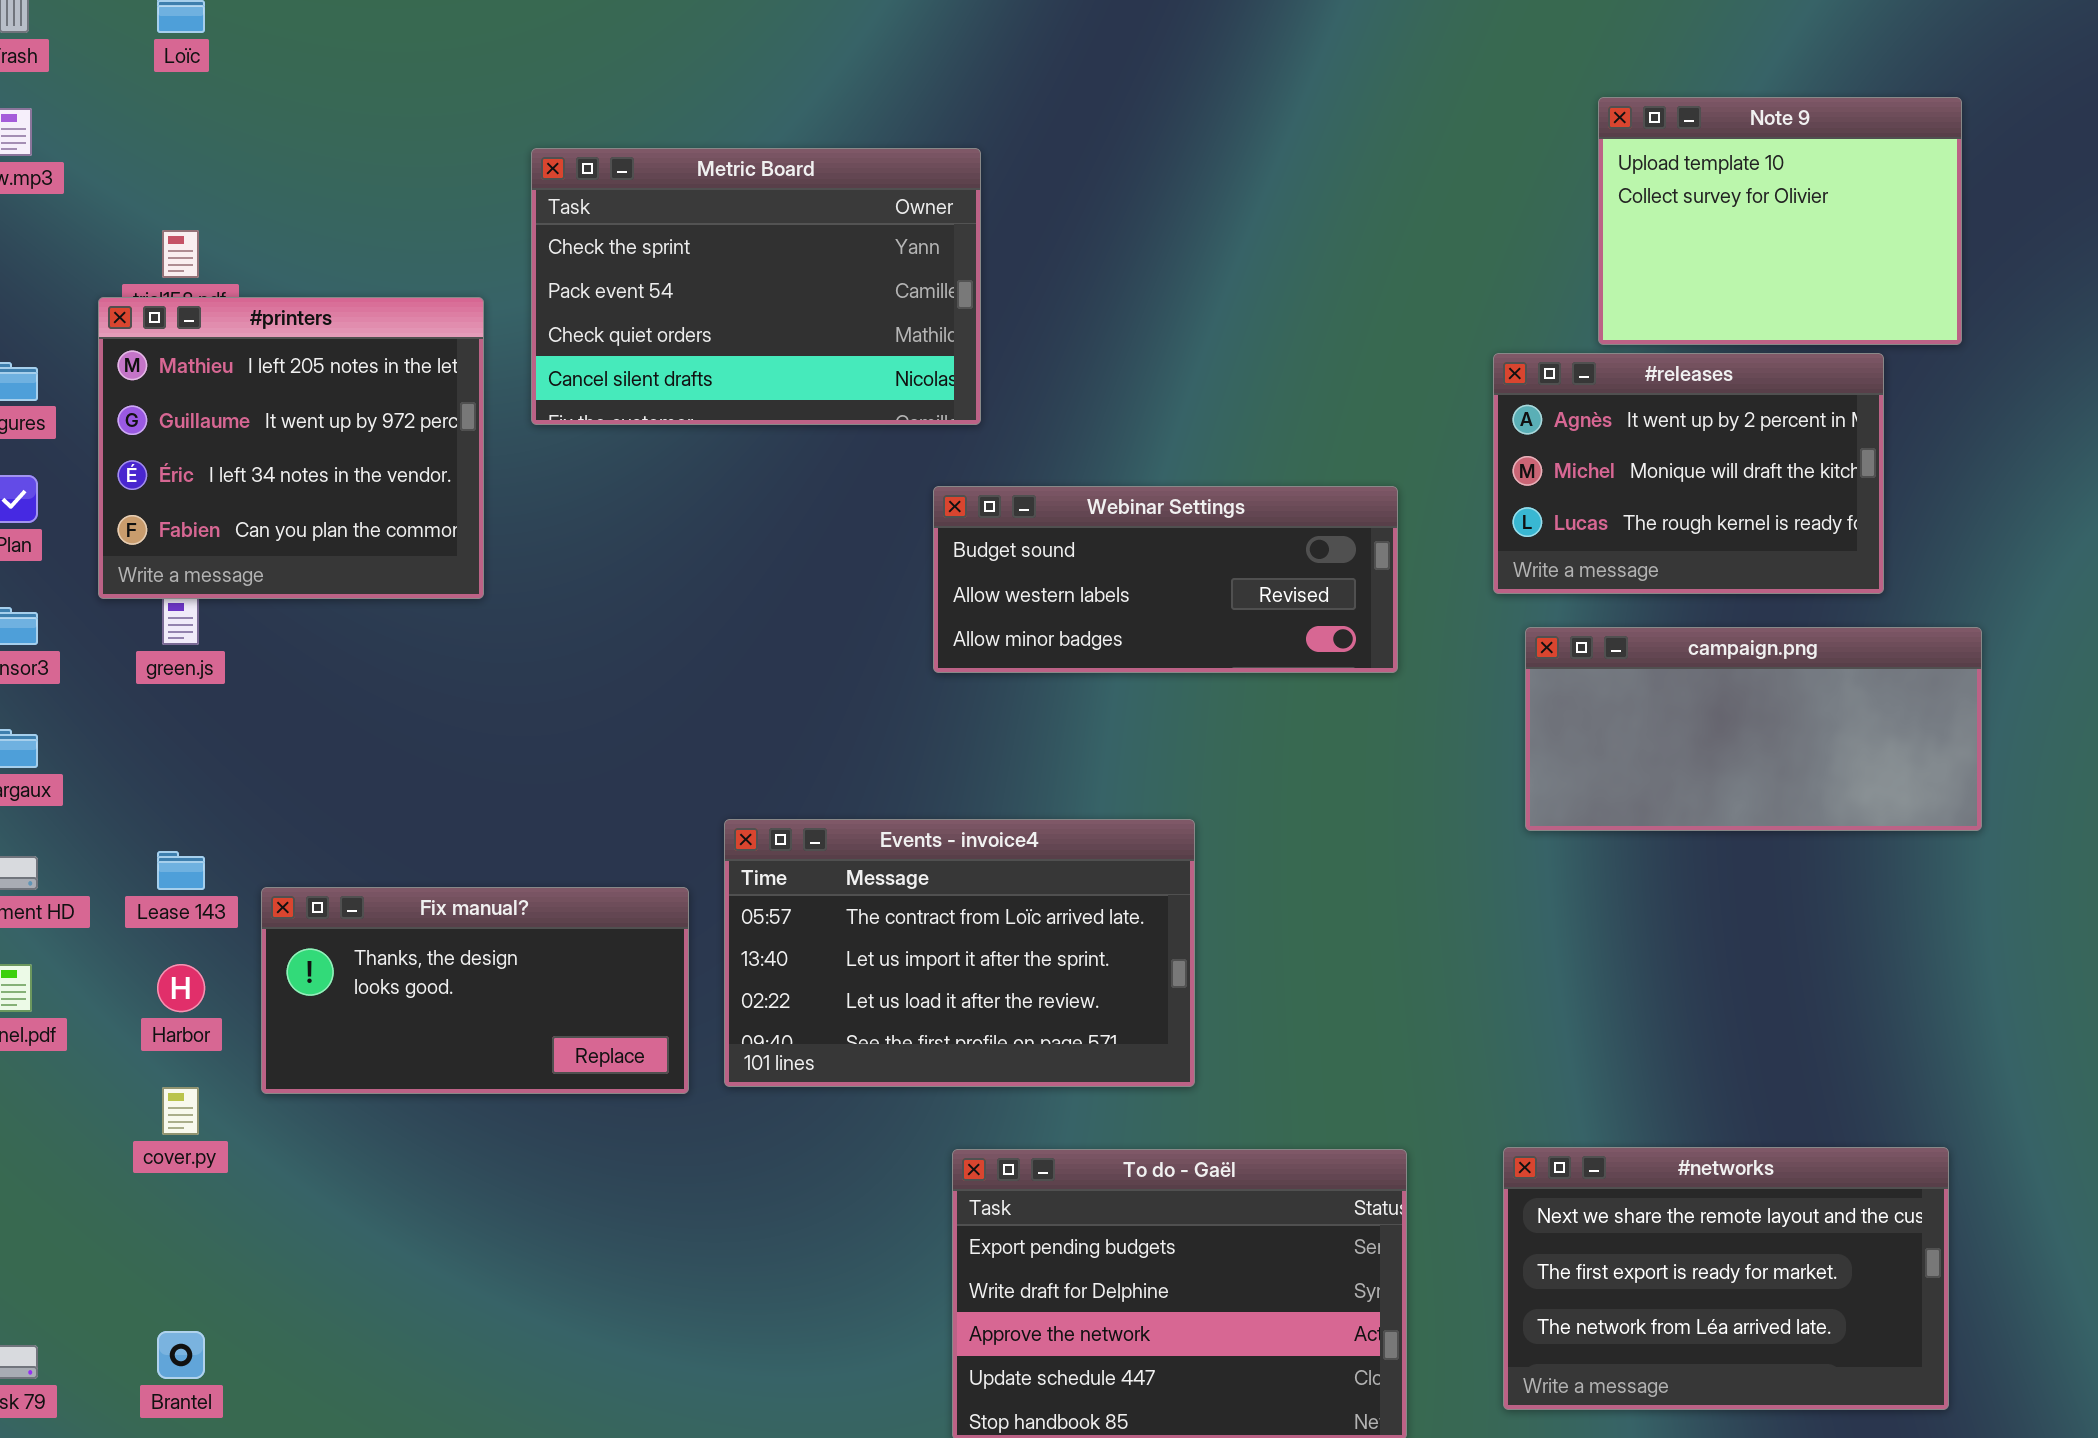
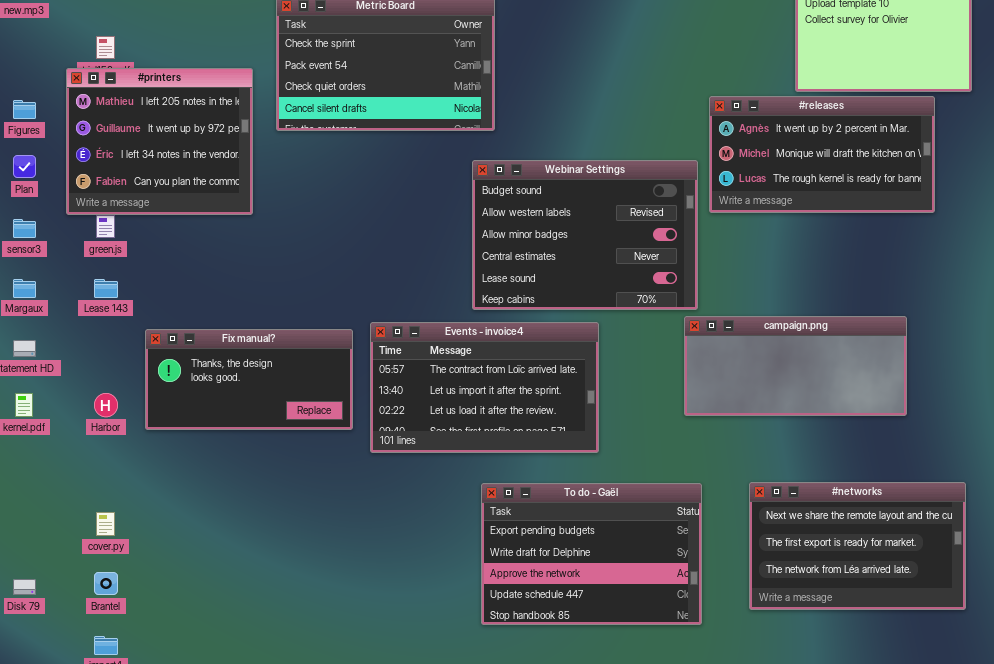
#releases: [1493,353,1884,594] -> [709,96,935,213], resized
Webinar Settings: [933,486,1398,673] -> [472,160,698,310], resized
campaign.png: [1525,627,1982,831] -> [684,316,907,416], moved
Lease 143: [157,851,205,890] -> [94,279,118,298], moved
Fix manual?: [261,887,689,1094] -> [145,329,353,430], moved
cover.py: [162,1087,199,1135] -> [96,512,115,536], moved

